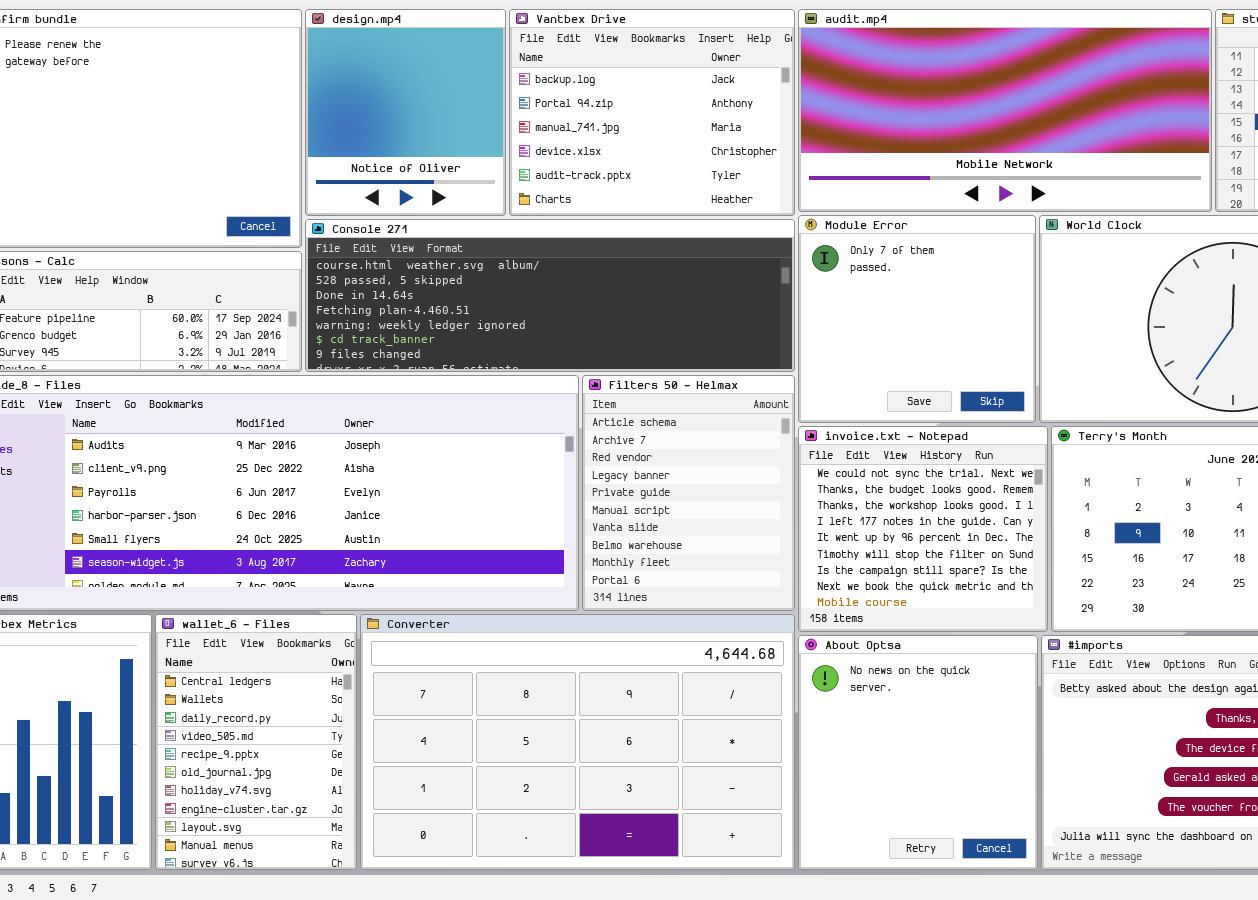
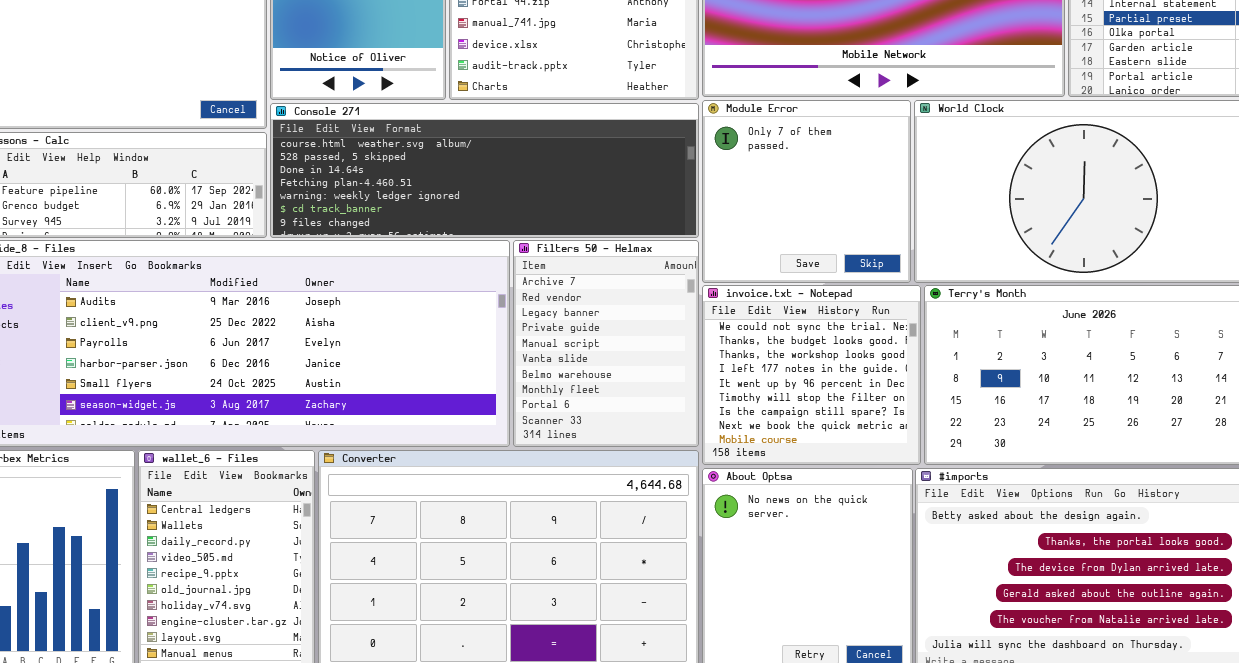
Filters 50 - Helmax: [582,375,795,611] -> [513,240,699,447], scrolled down 1 row

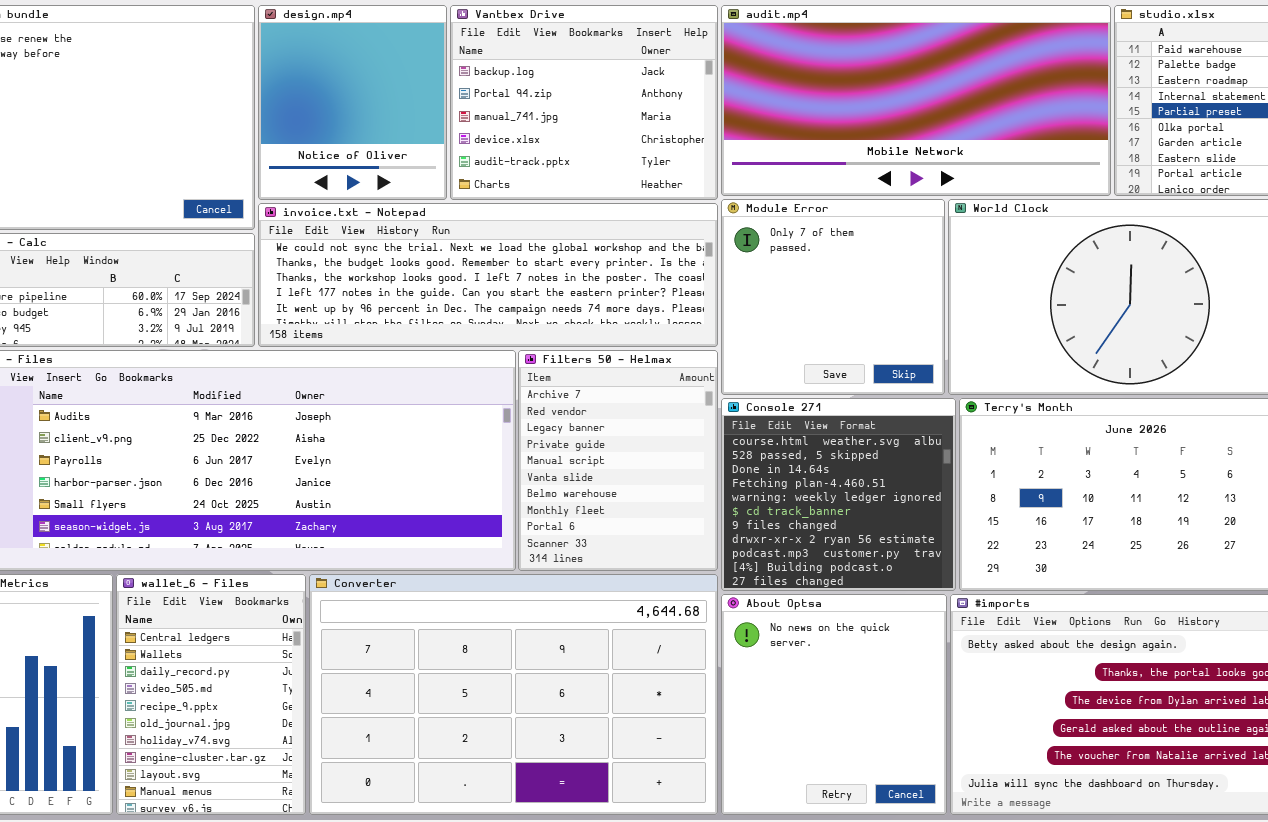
Console 271: [270,103,699,238] -> [721,398,956,591], moved, resized
invoice.txt - Notepad: [702,285,921,465] -> [258,203,718,347], moved, resized

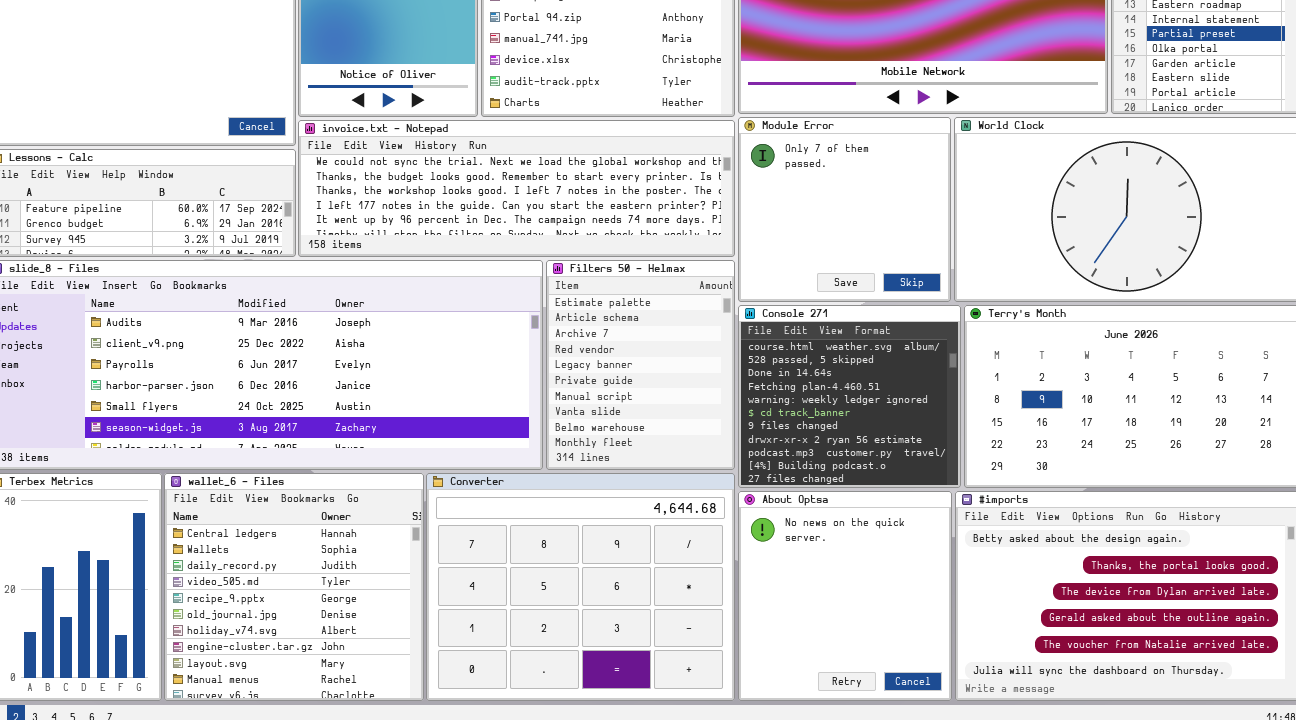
Filters 50 - Helmax: [518,350,718,571] -> [546,260,735,470], scrolled up 2 rows
wallet_6 - Files: [116,574,306,815] -> [164,473,424,701], resized
Converter: [309,574,718,815] -> [426,473,735,701], resized

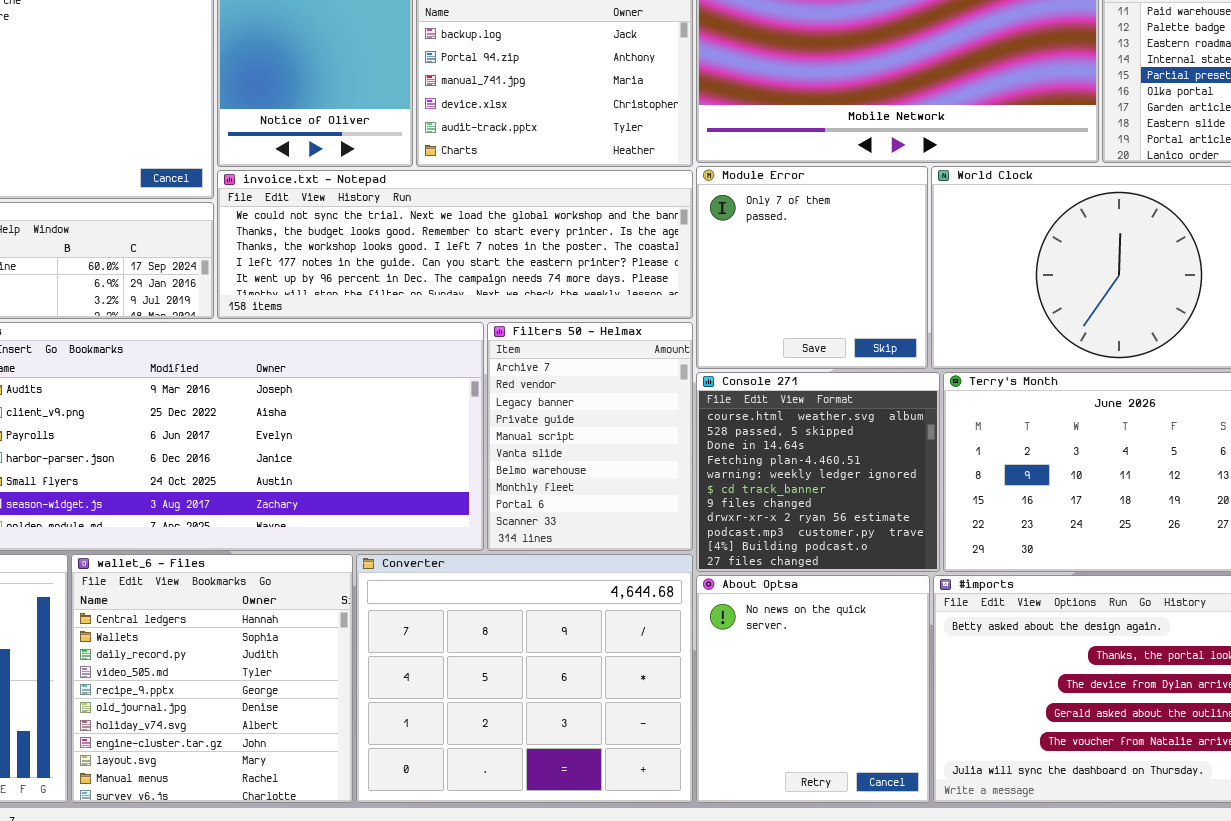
Filters 50 - Helmax: [546,260,735,470] -> [487,322,693,551], scrolled down 2 rows

